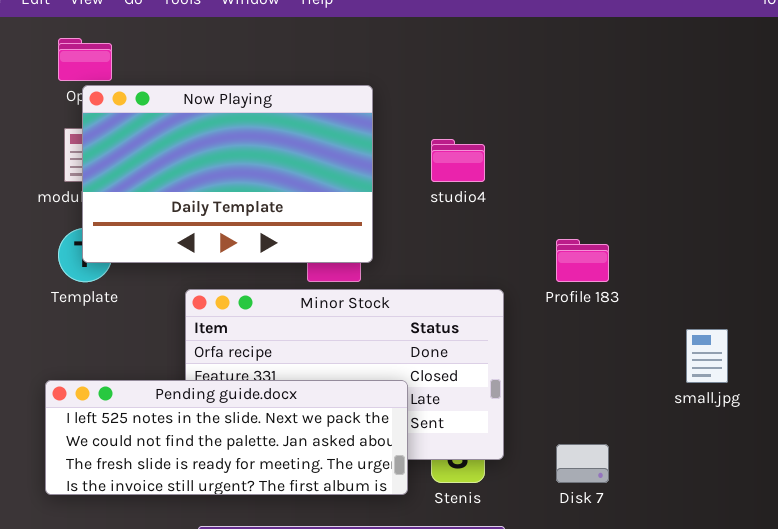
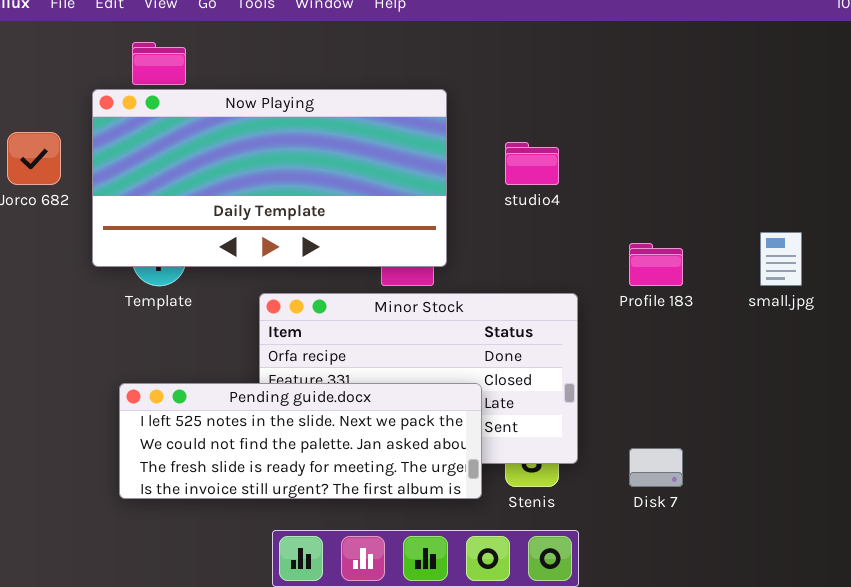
Now Playing: [82,85,373,263] -> [92,89,447,267], resized
small.jpg: [686,329,728,383] -> [760,232,802,286], moved

